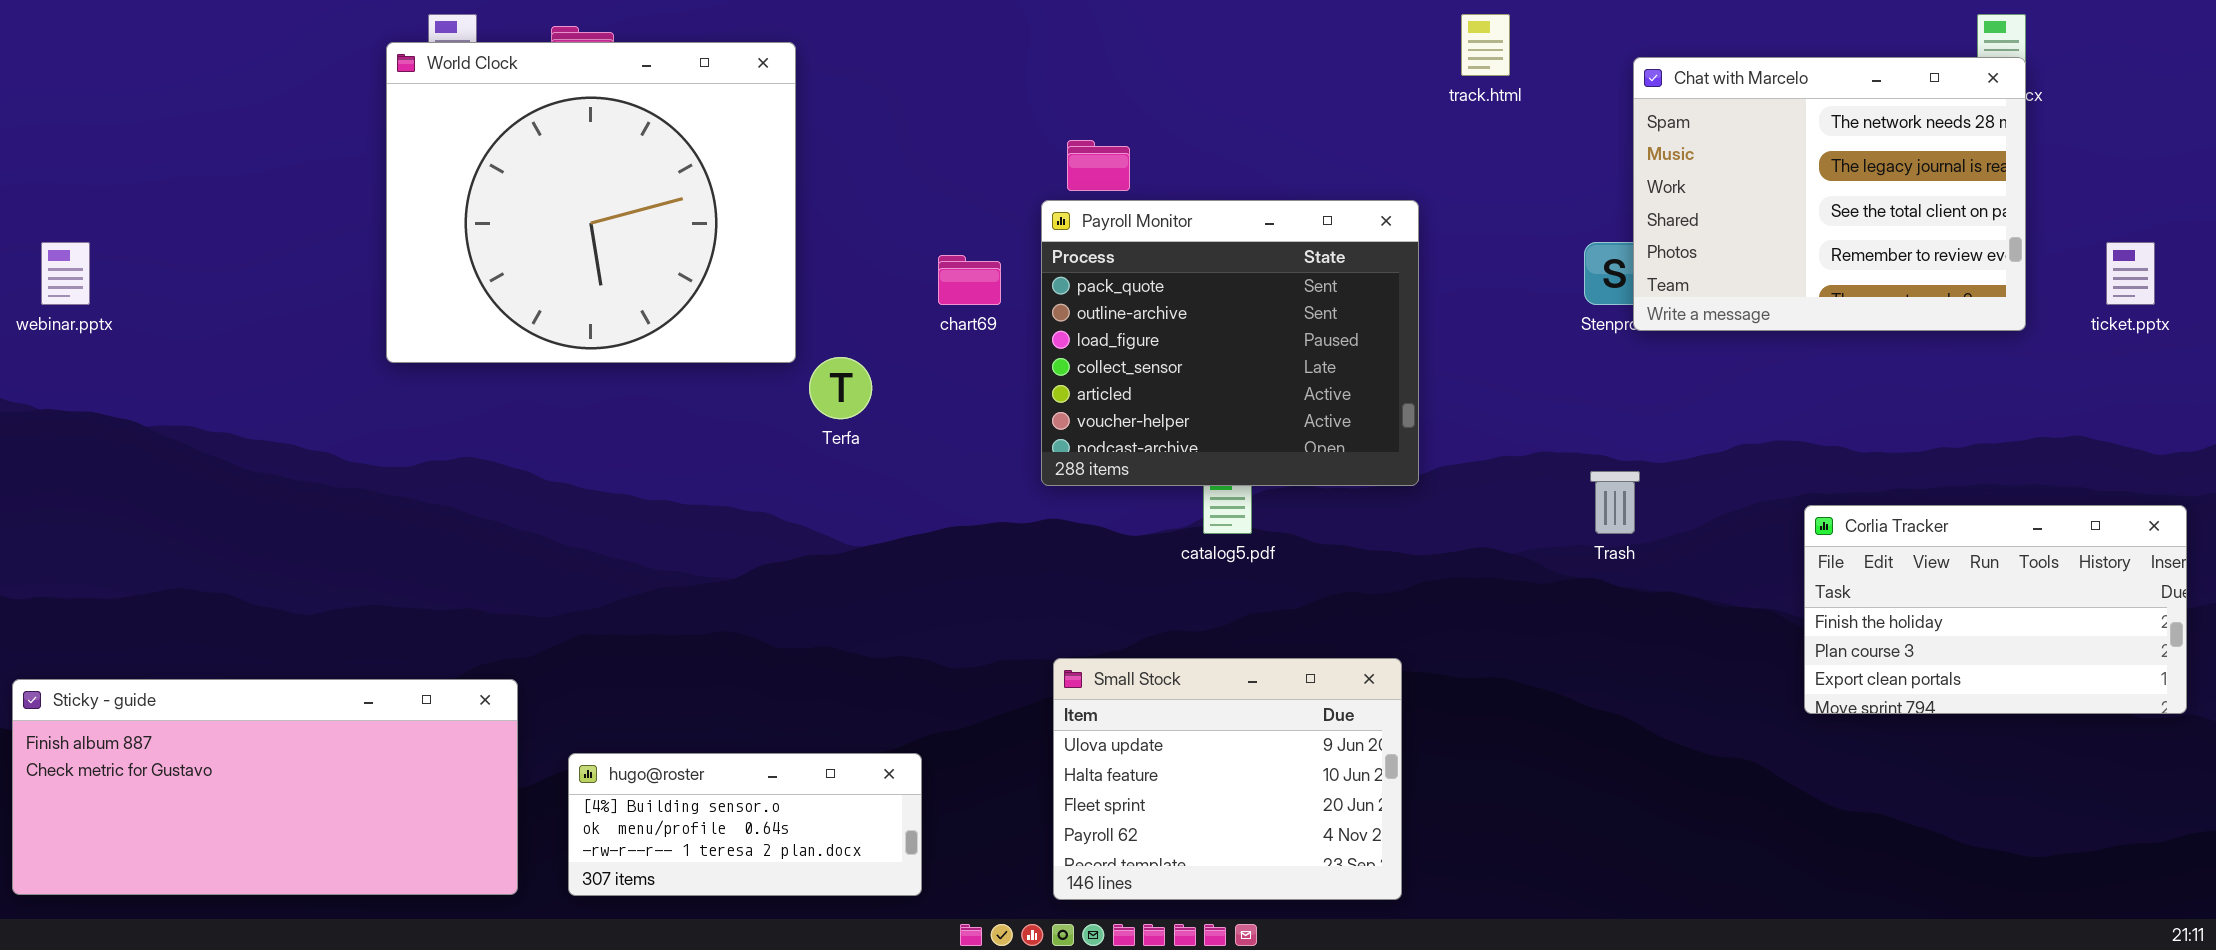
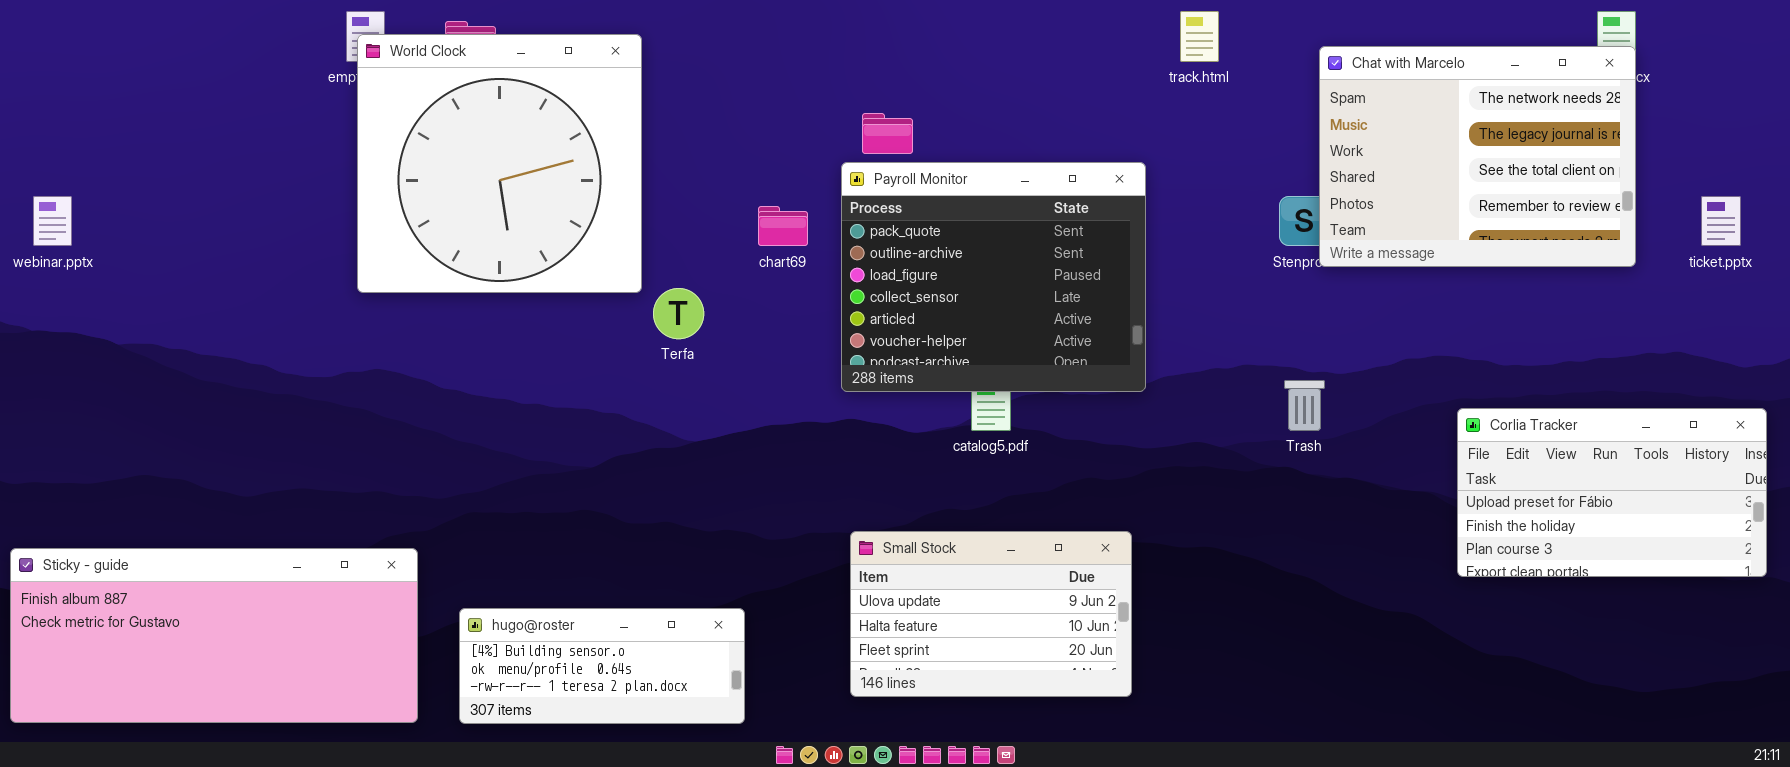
World Clock: [386,42,796,363] -> [357,34,642,293], resized
Corlia Tracker: [1804,505,2187,714] -> [1457,408,1767,577], scrolled up 1 row
Small Stock: [1053,658,1402,900] -> [850,531,1132,697], resized

